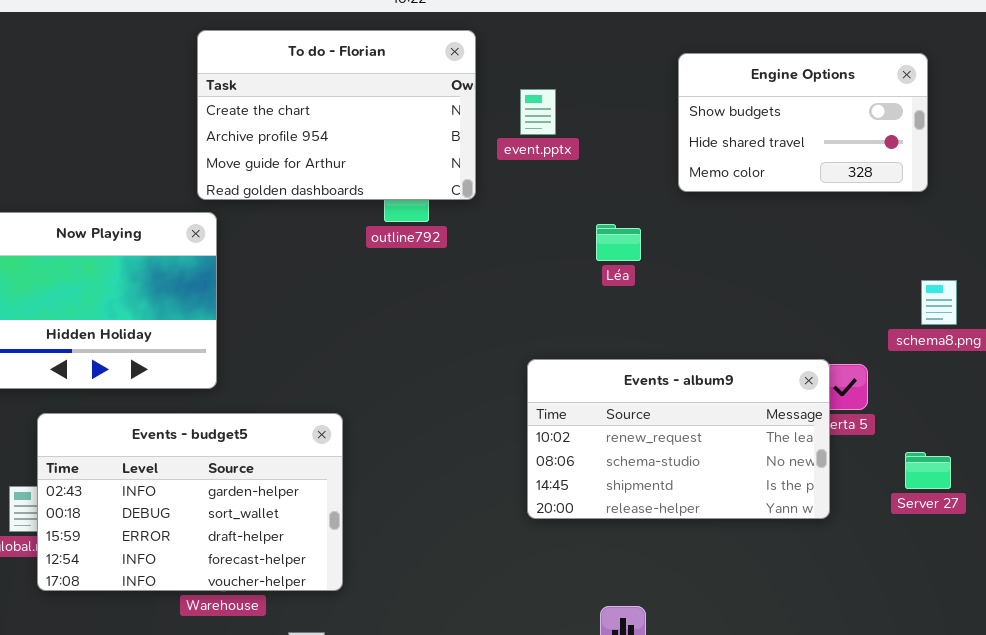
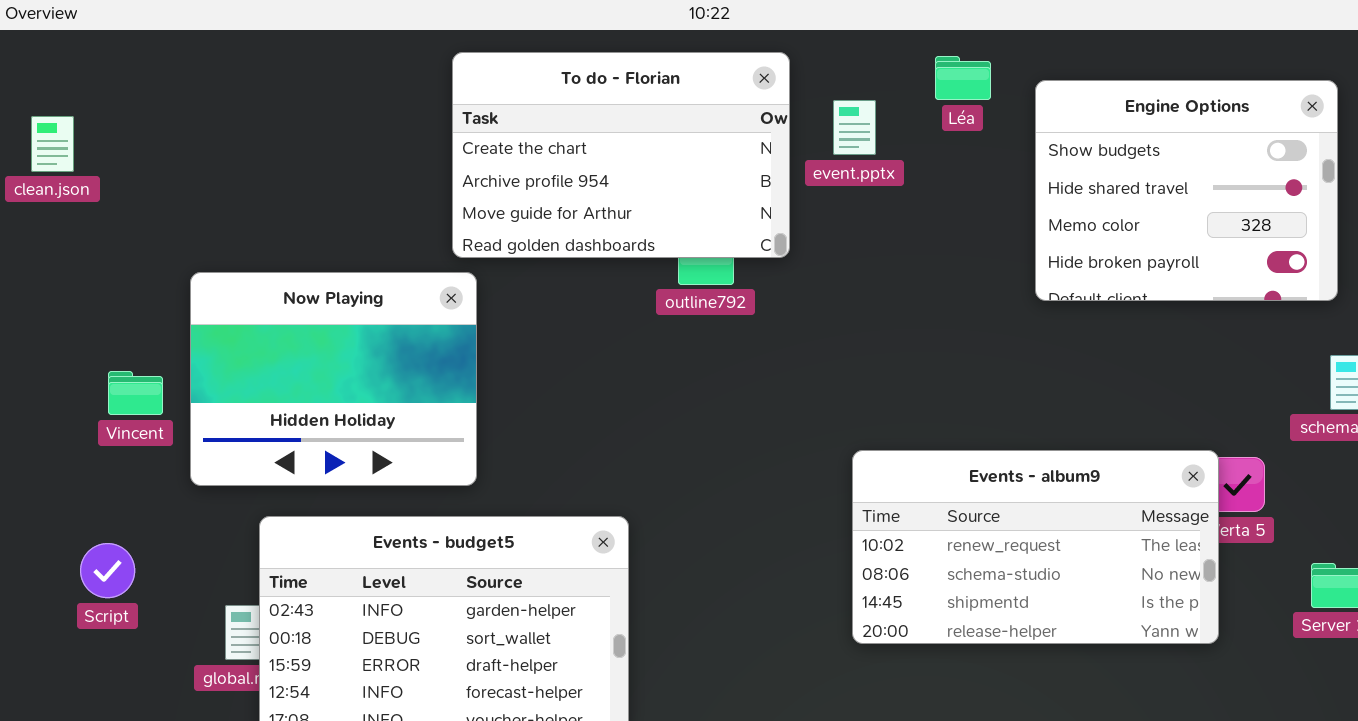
Engine Options: [678,53,928,192] -> [1035,80,1338,301], resized
event.pptx: [520,89,556,135] -> [833,100,876,155], moved
Léa: [596,224,641,261] -> [935,56,991,100], moved

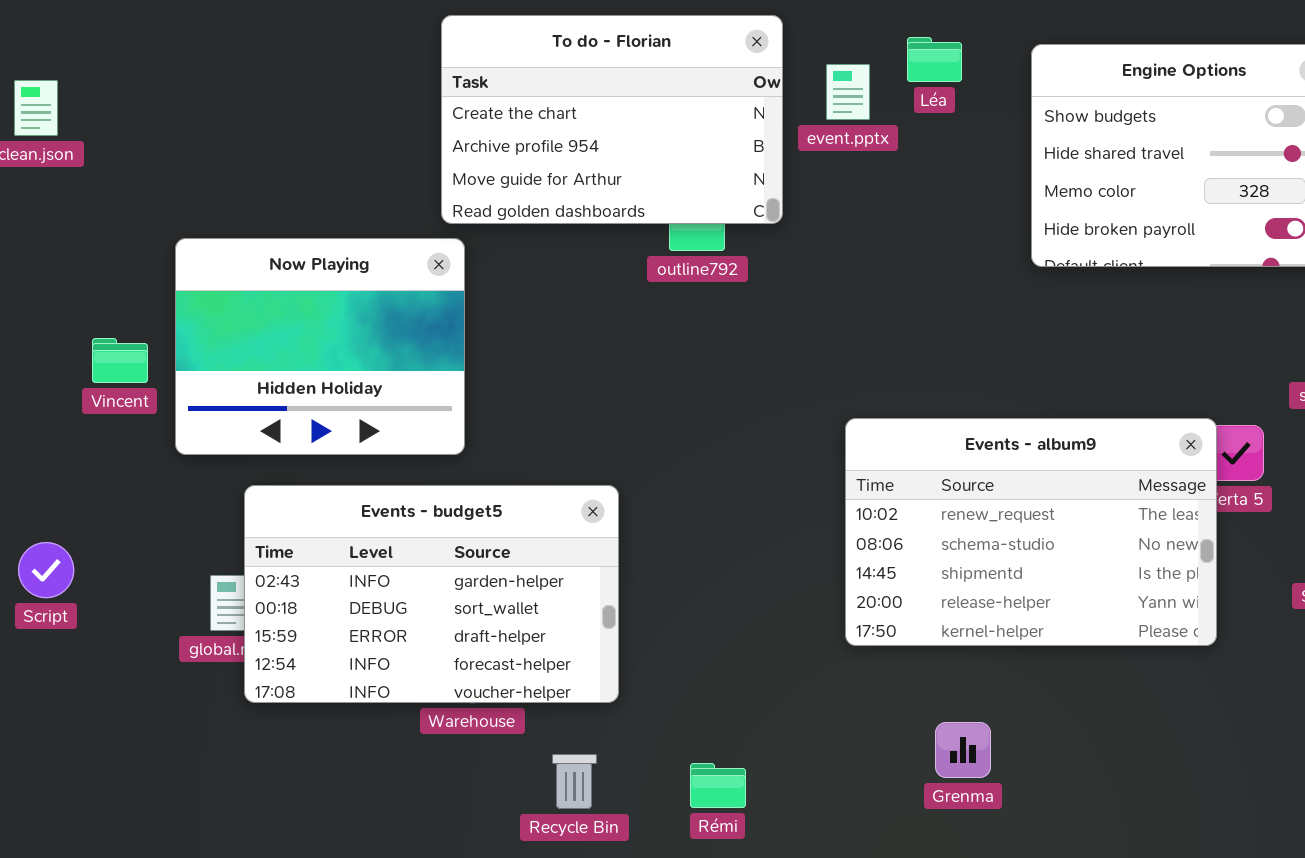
Léa: [935,56,991,100] -> [907,37,962,82], moved
Events - album9: [852,450,1219,644] -> [845,418,1217,646], resized
Script: [80,543,135,598] -> [18,542,74,598], moved

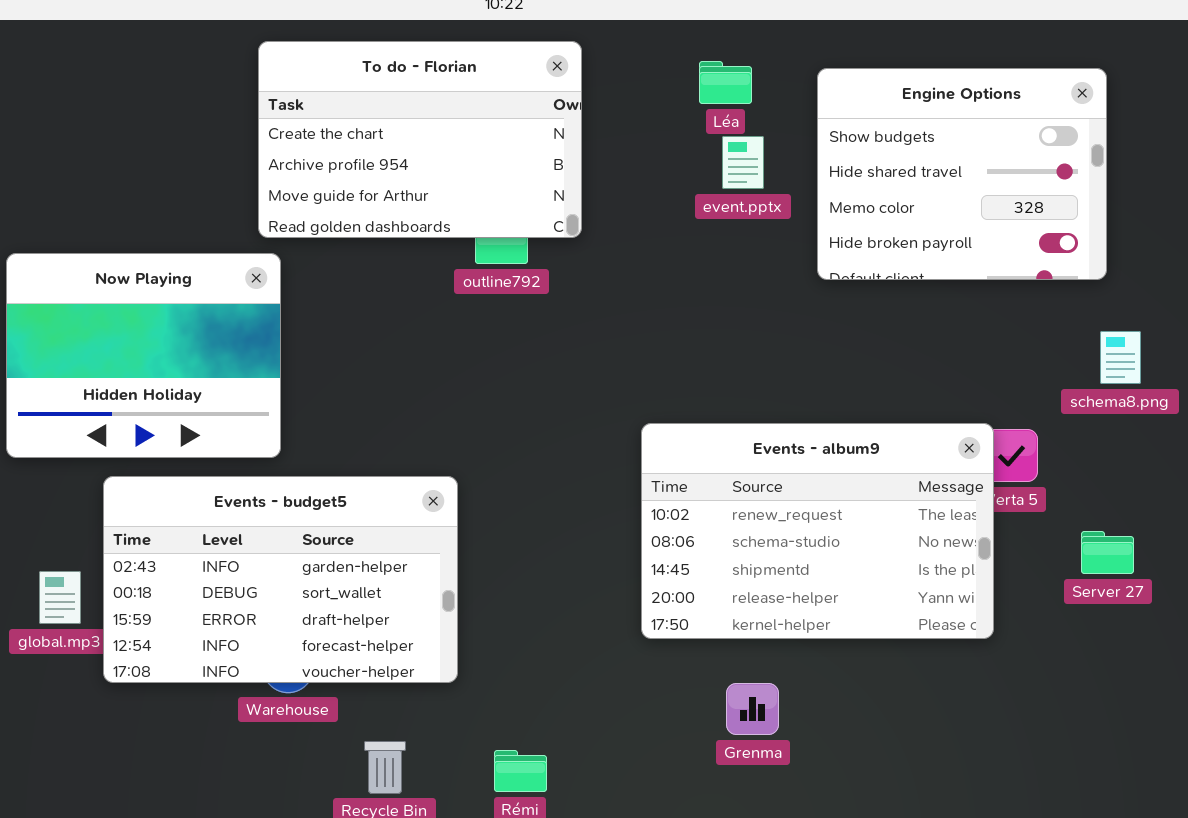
event.pptx: [826,64,870,120] -> [722,136,764,189], moved
Events - budget5: [244,485,619,703] -> [103,476,458,683], moved
Grenma: [935,722,991,778] -> [726,683,779,735], moved

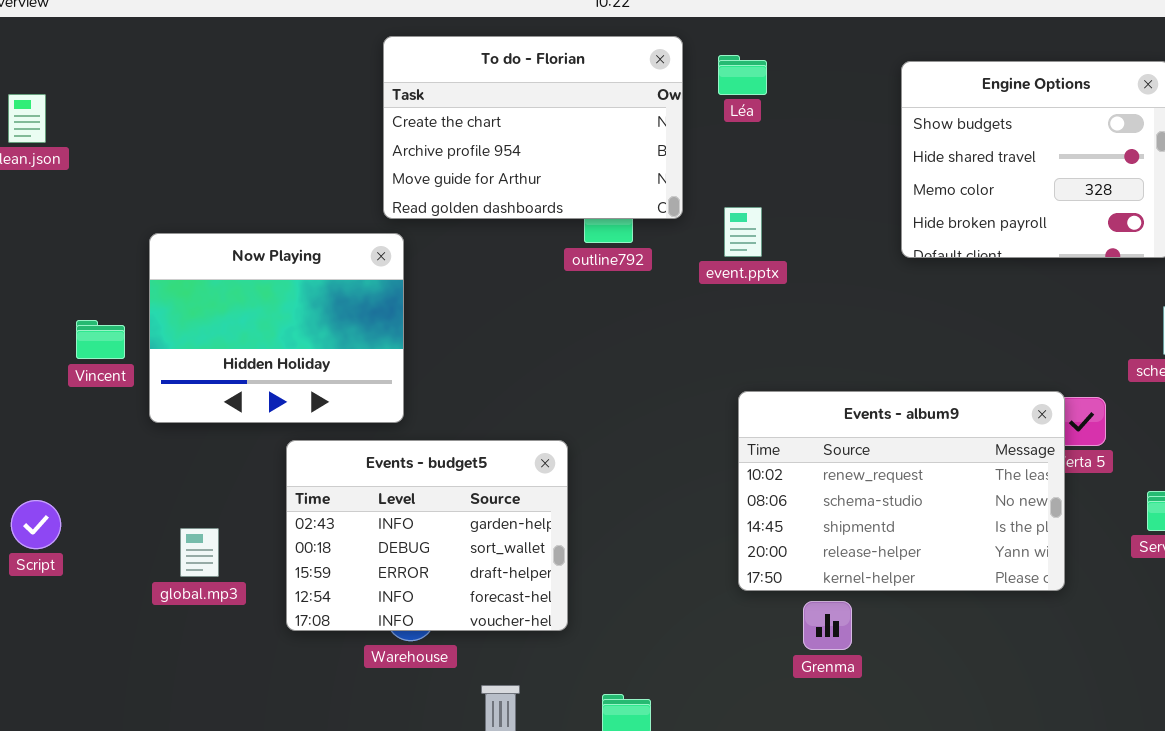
Léa: [699,61,752,104] -> [718,55,767,95], moved
event.pptx: [722,136,764,189] -> [724,207,762,257], moved
Events - budget5: [103,476,458,683] -> [286,440,568,631], resized
Grenma: [726,683,779,735] -> [803,601,852,650], moved

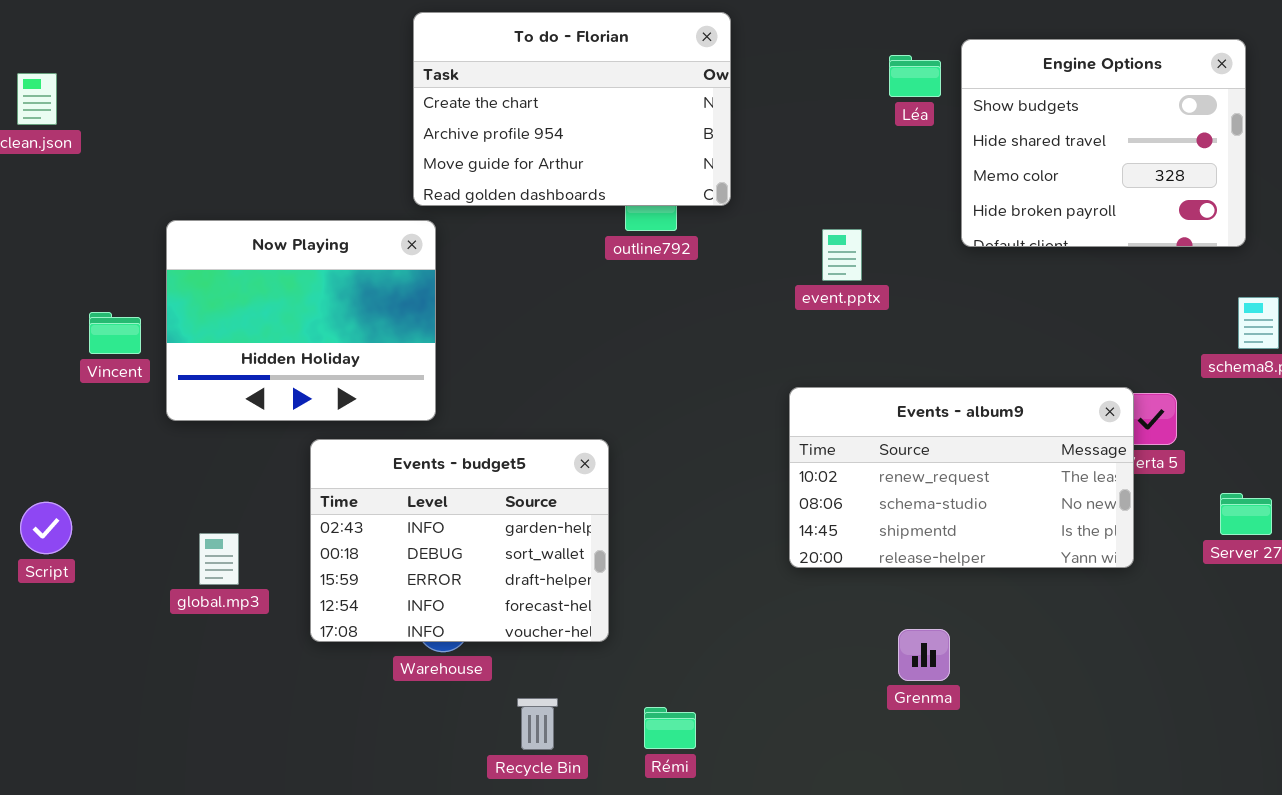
Léa: [718,55,767,95] -> [889,55,941,97], moved
event.pptx: [724,207,762,257] -> [822,229,862,281], moved
Events - album9: [738,391,1065,591] -> [789,387,1134,568], resized
Grenma: [803,601,852,650] -> [898,629,950,681], moved

